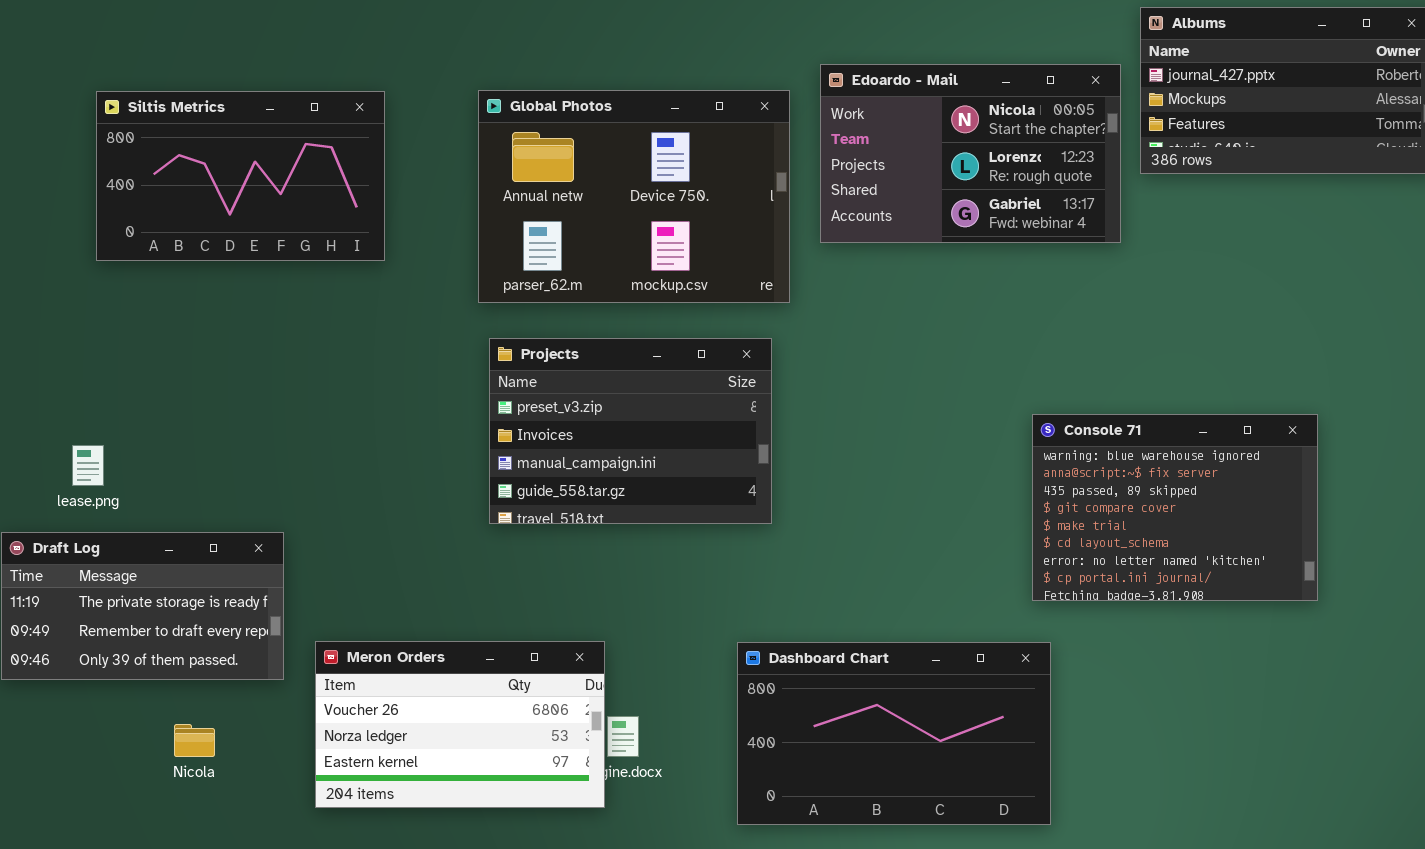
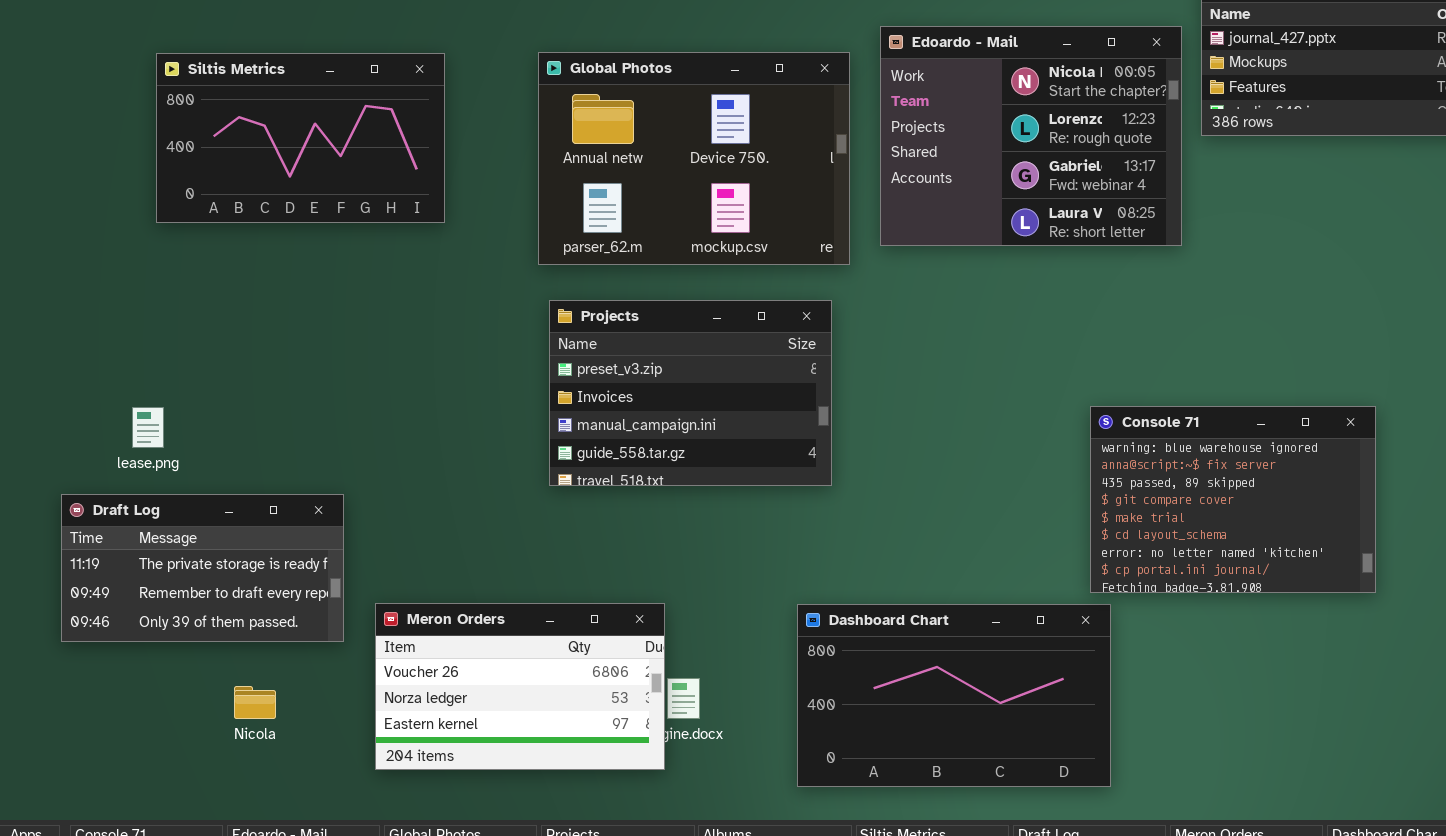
Edoardo - Mail: [820,64,1121,243] -> [880,26,1182,246], resized
Console 71: [1032,414,1318,601] -> [1090,406,1376,593], moved

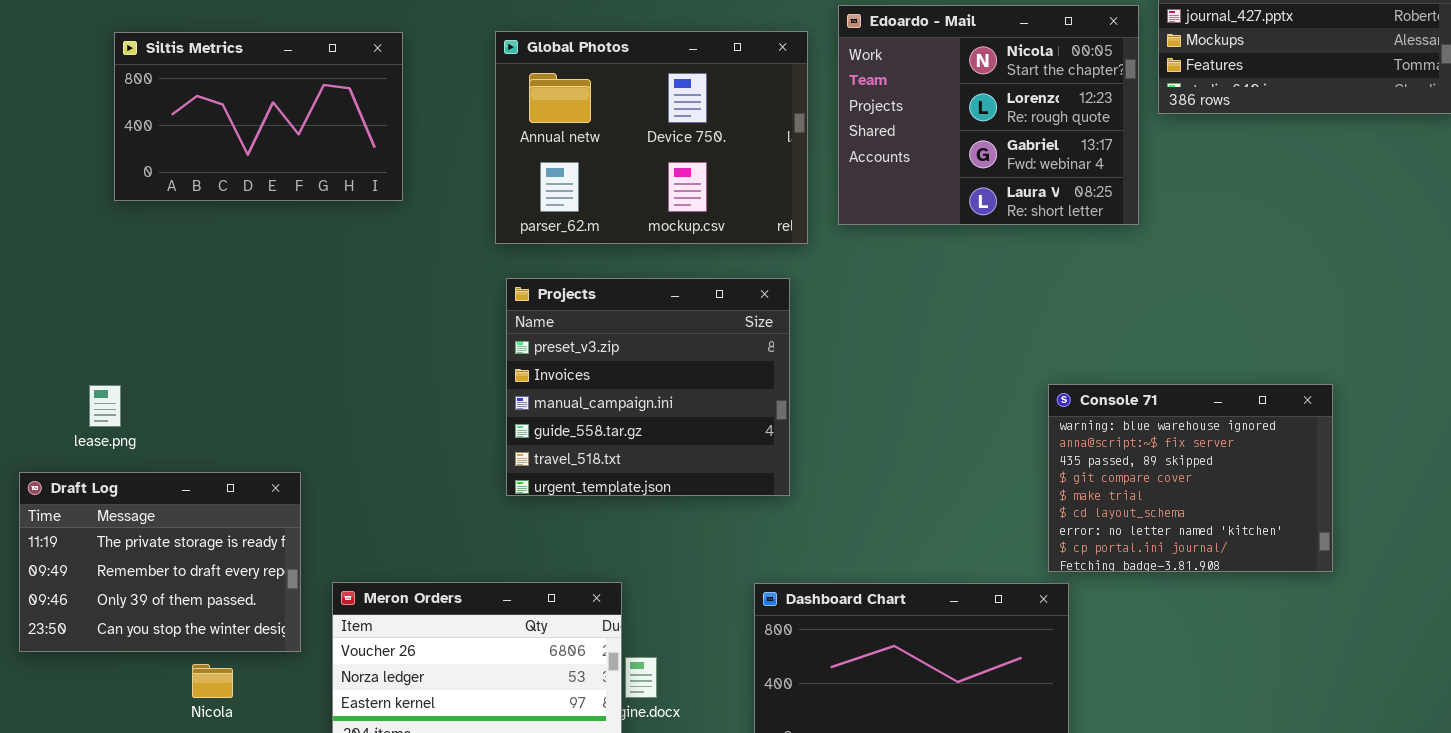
Projects: [549,300,832,486] -> [506,278,790,496], resized
Draft Log: [61,494,344,642] -> [19,472,301,652], resized

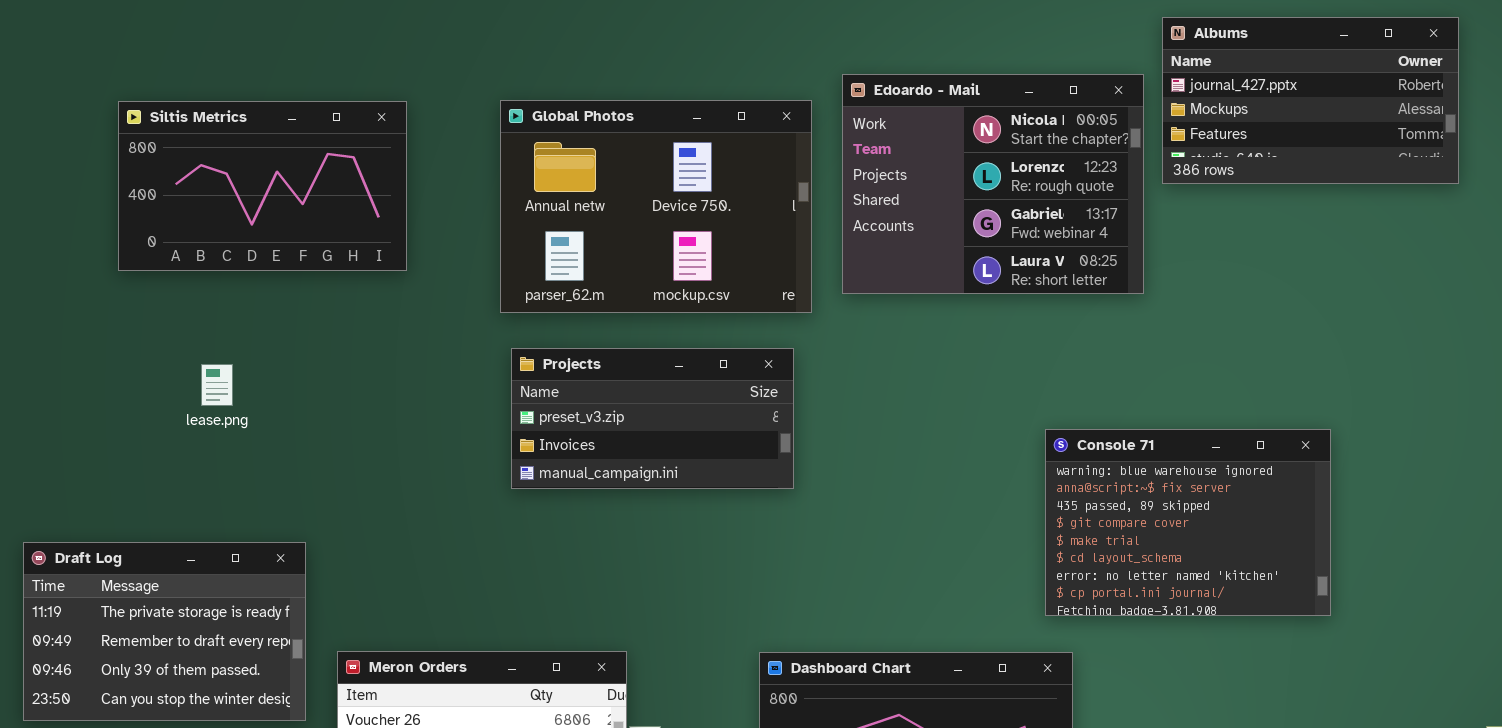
Projects: [506,278,790,496] -> [511,348,794,489], resized
Console 71: [1048,384,1333,572] -> [1045,429,1331,616], moved
lease.png: [89,385,121,427] -> [201,364,233,406], moved

